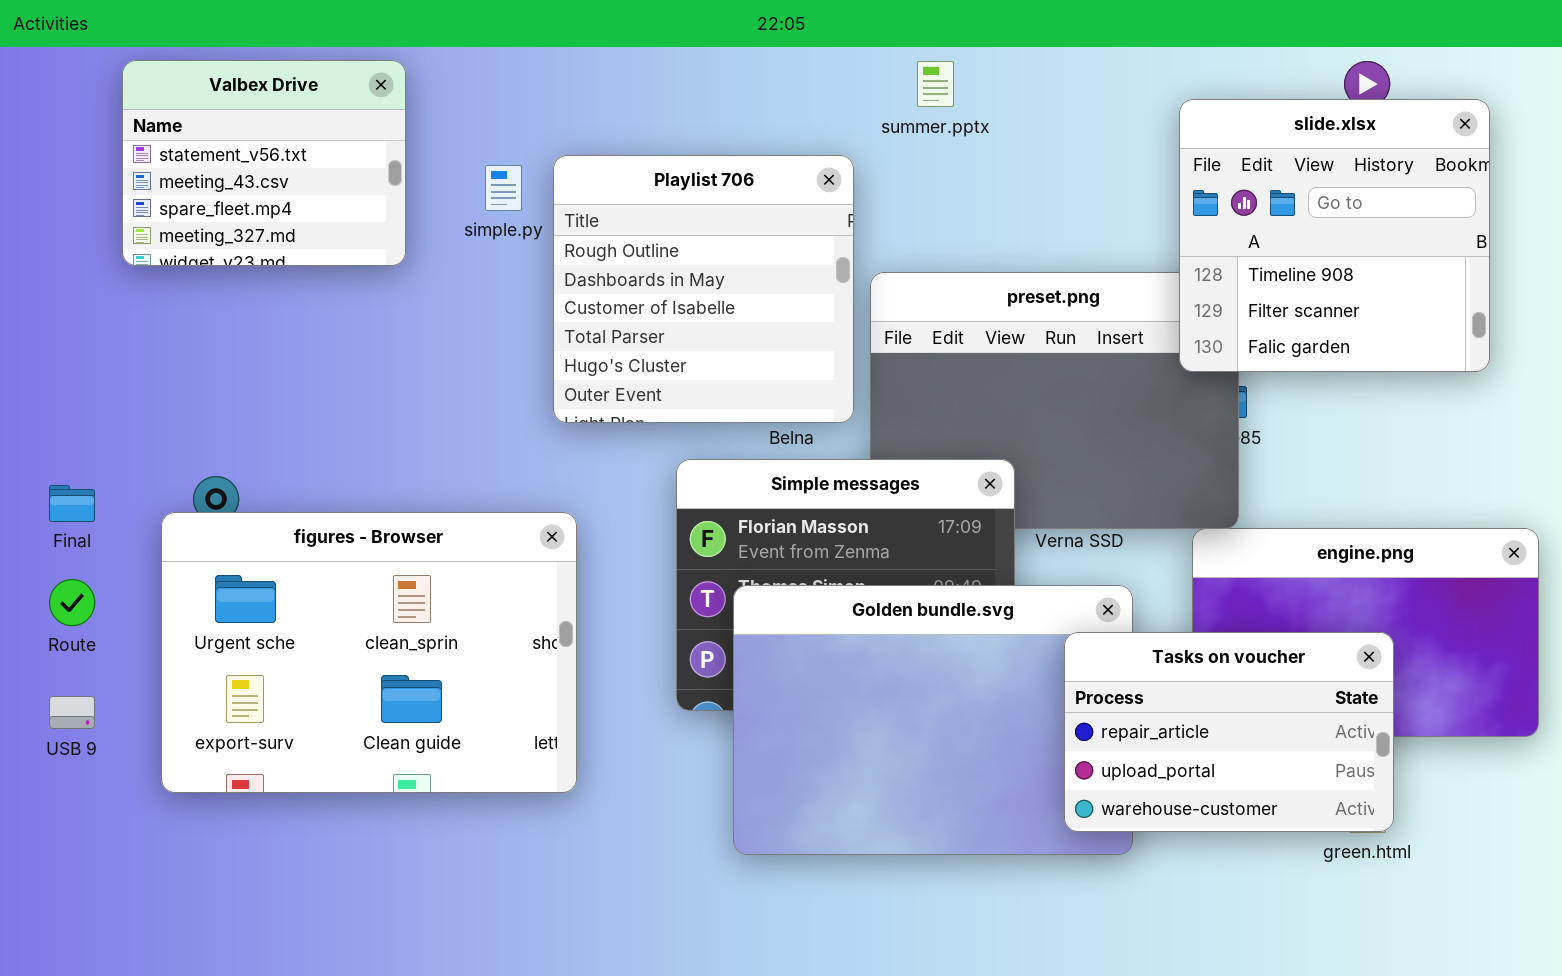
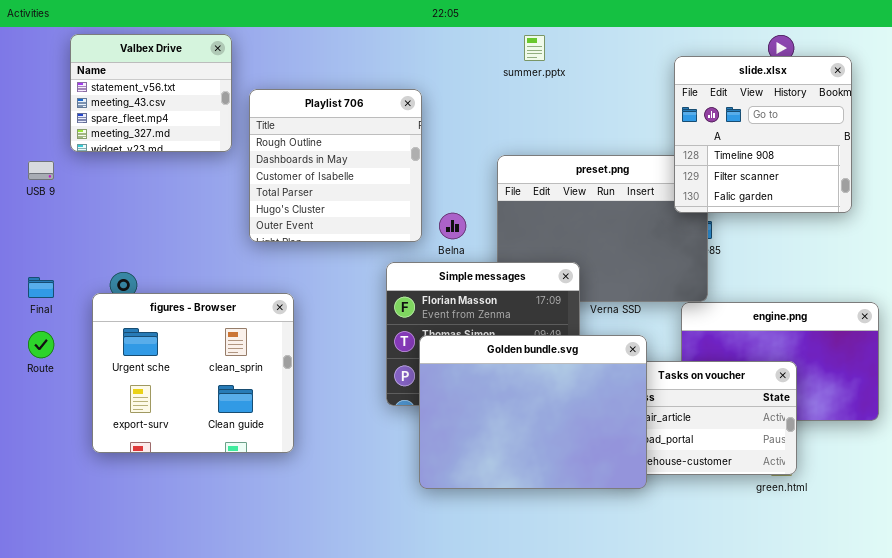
Playlist 706: [553,155,854,423] -> [249,89,422,242], moved
figures - Browser: [161,512,577,793] -> [92,293,294,453], resized
Golden bundle.svg: [733,585,1133,855] -> [419,335,647,489], raised
USB 9: [49,696,95,729] -> [28,161,54,180], moved

